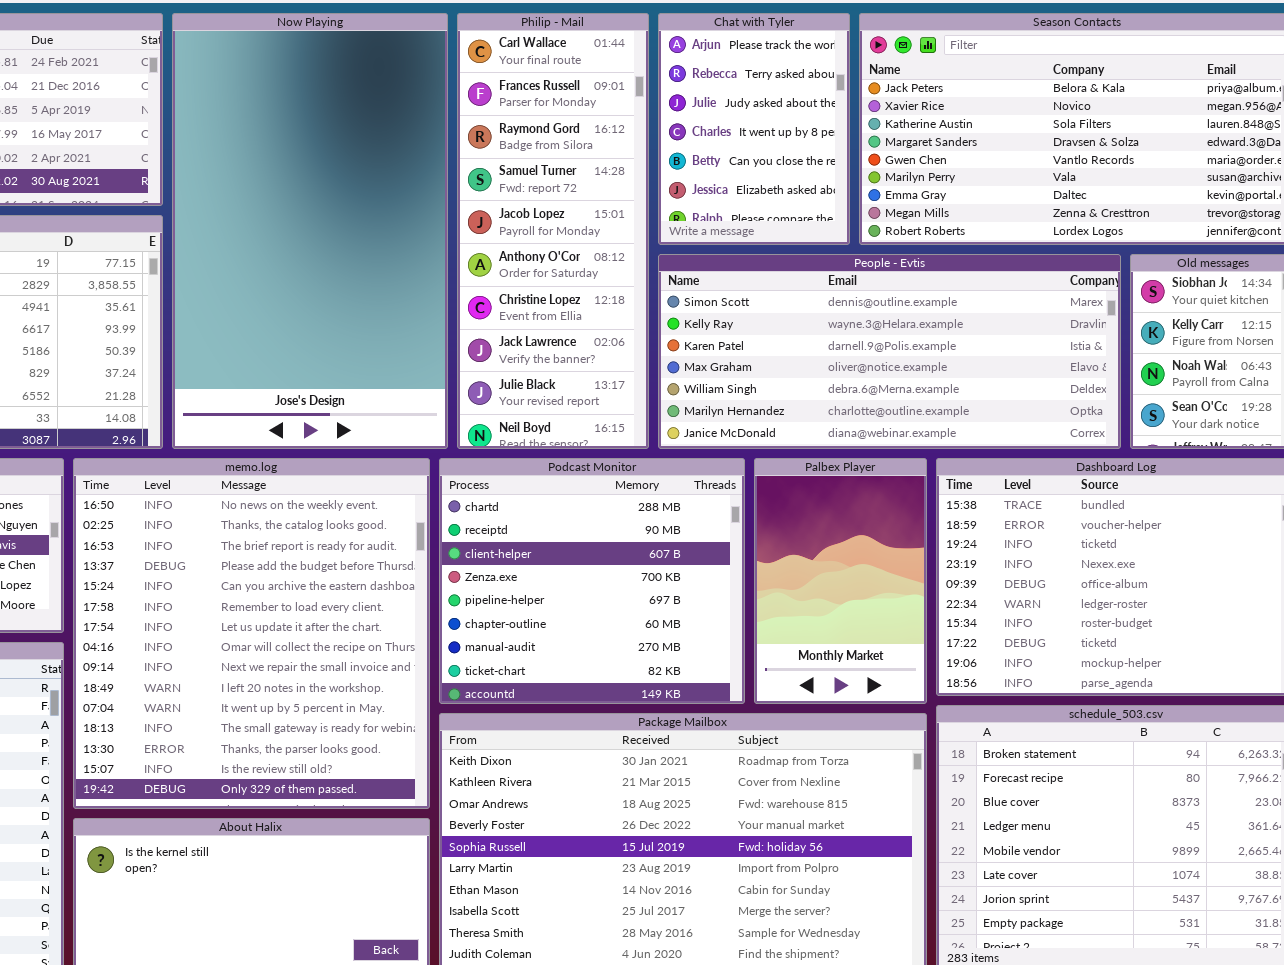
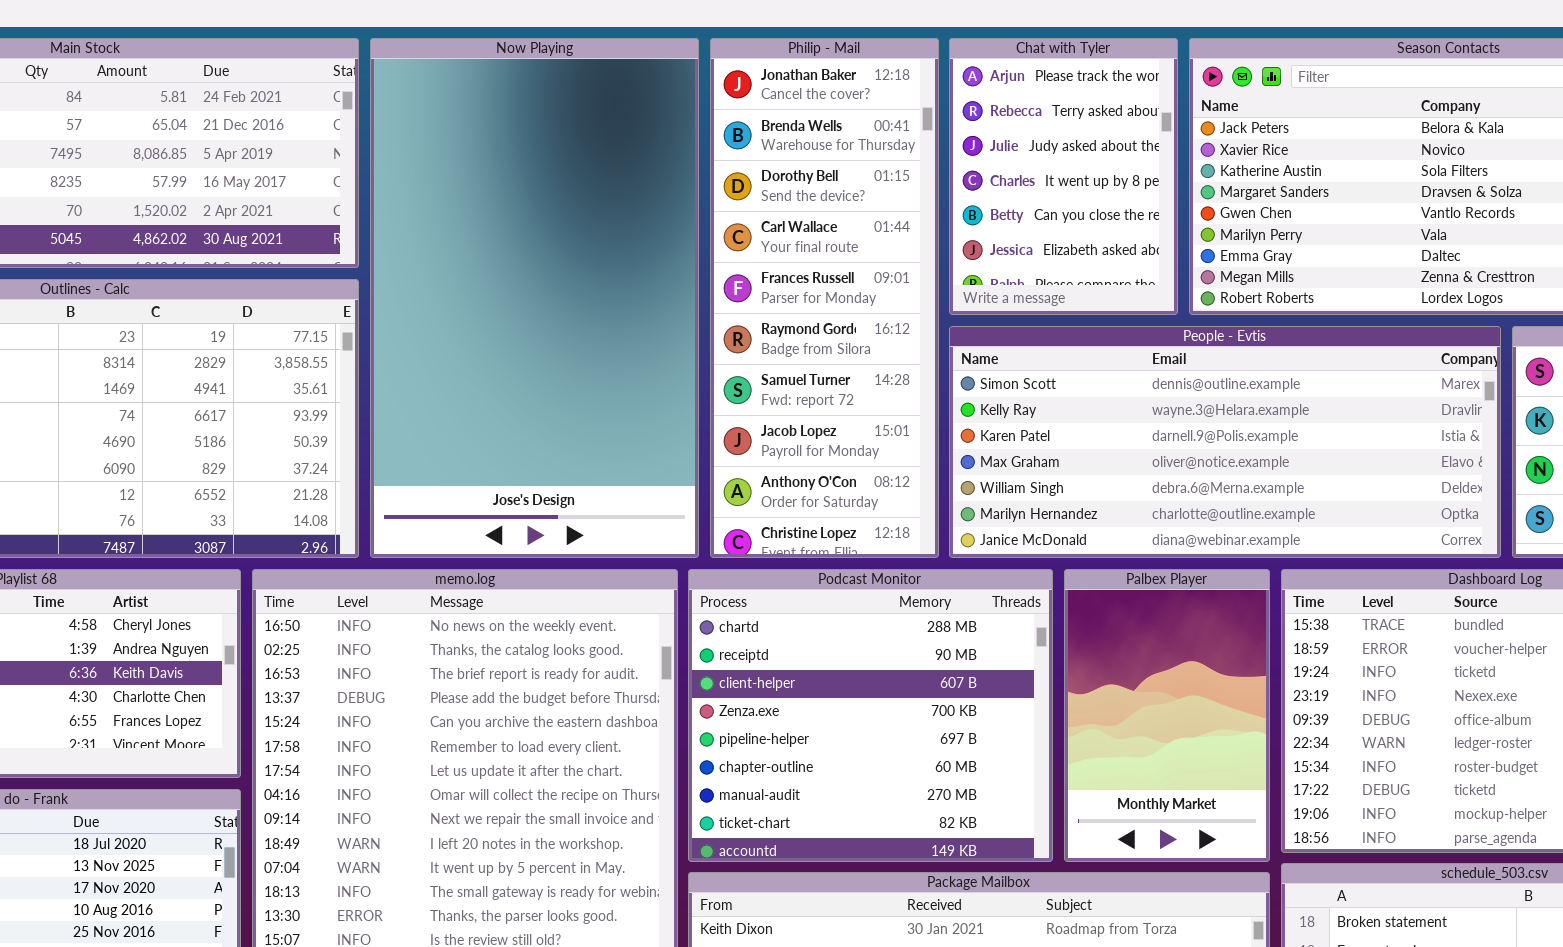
Philip - Mail: [457,13,649,449] -> [710,38,939,558], scrolled up 3 rows

